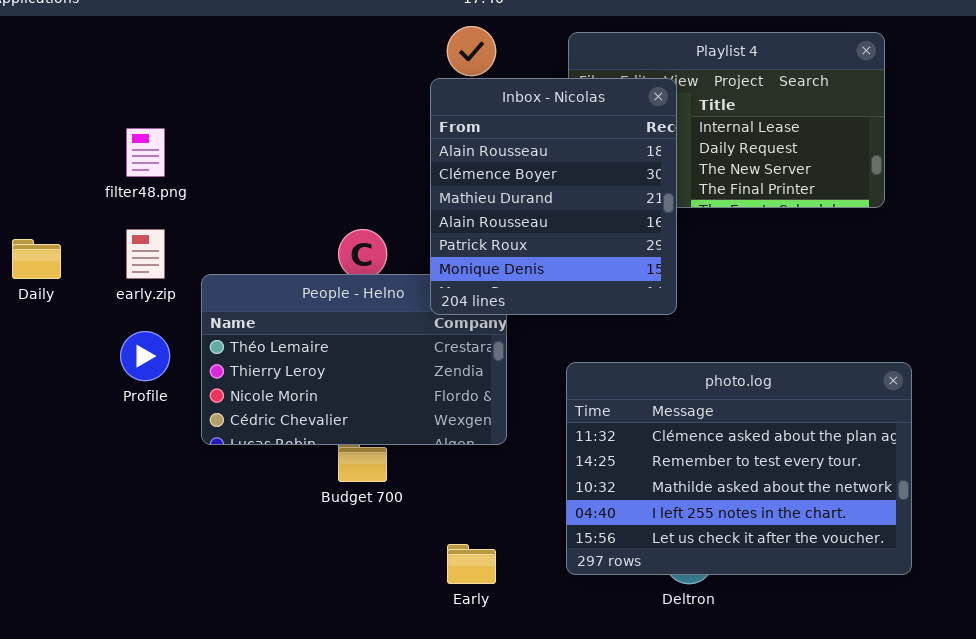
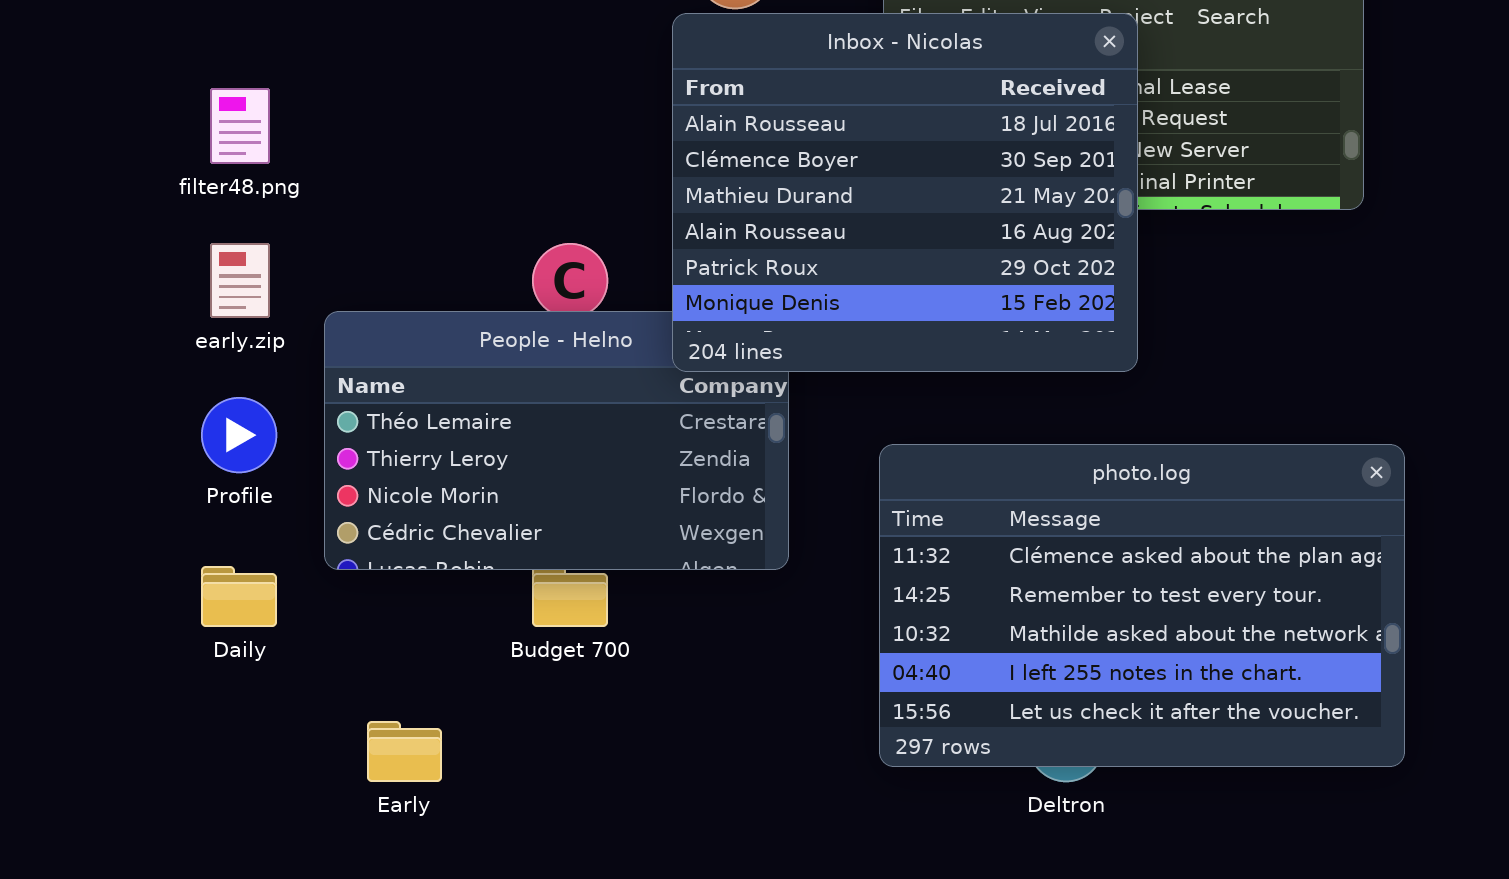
Inbox - Nicolas: [430,78,677,315] -> [672,13,1138,372], resized
Daily: [12,239,61,279] -> [201,566,277,627], moved
Early: [447,544,496,584] -> [367,721,442,782], moved

